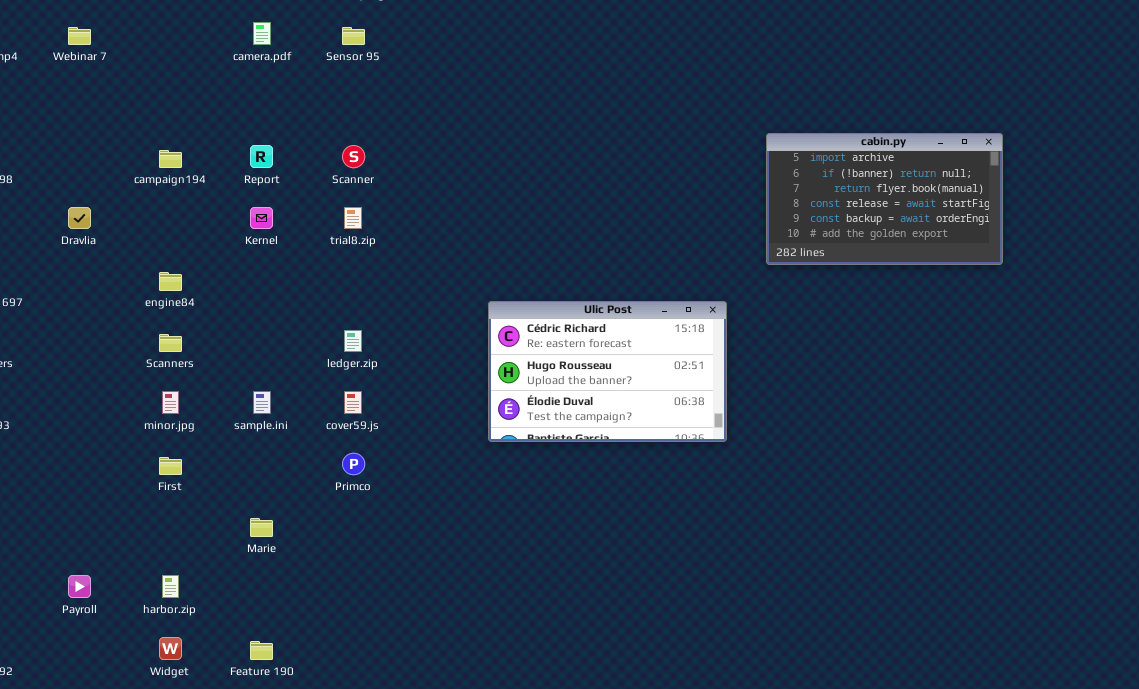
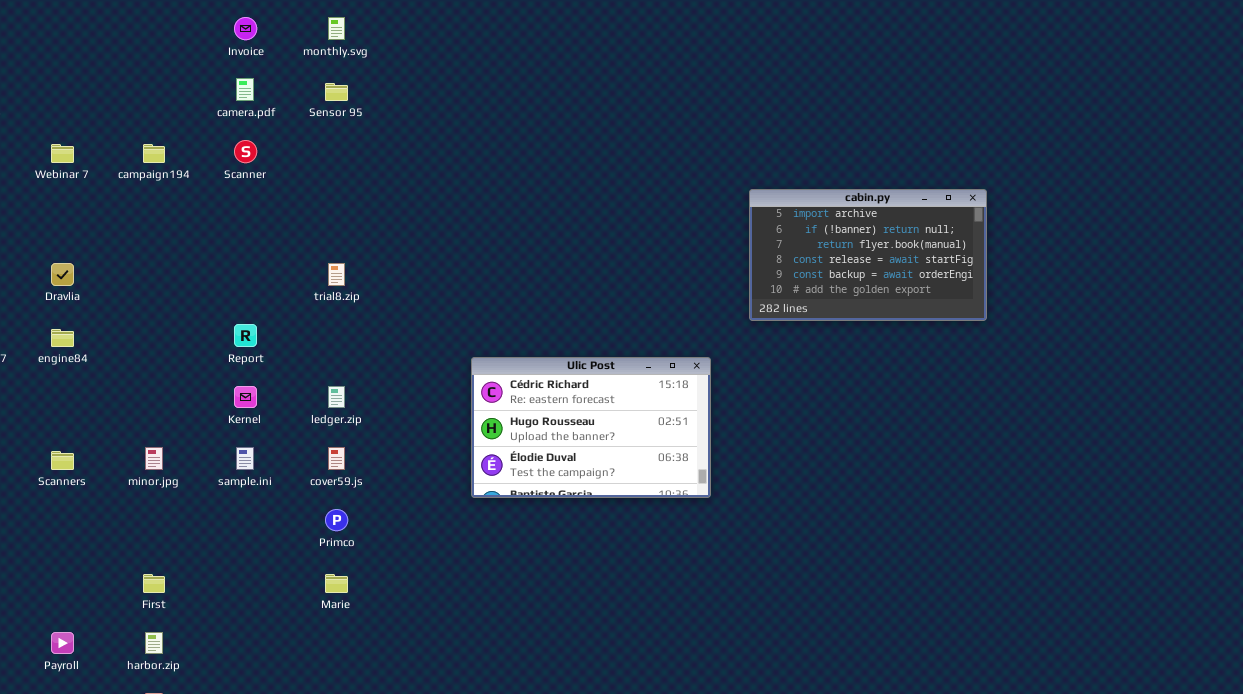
Webinar 7: [68,27,91,45] -> [51,144,74,163], moved
Report: [250,145,273,168] -> [234,324,257,347], moved
Scanner: [342,145,365,168] -> [234,140,257,163], moved
campaign194: [159,150,182,168] -> [143,144,165,163], moved
Kernel: [250,207,273,229] -> [234,386,257,408], moved
engine84: [159,272,182,291] -> [51,329,74,347], moved
Scanners: [159,334,182,352] -> [51,451,74,470], moved
First: [159,457,182,475] -> [143,574,165,593], moved
Marie: [250,518,273,537] -> [325,574,348,593], moved

